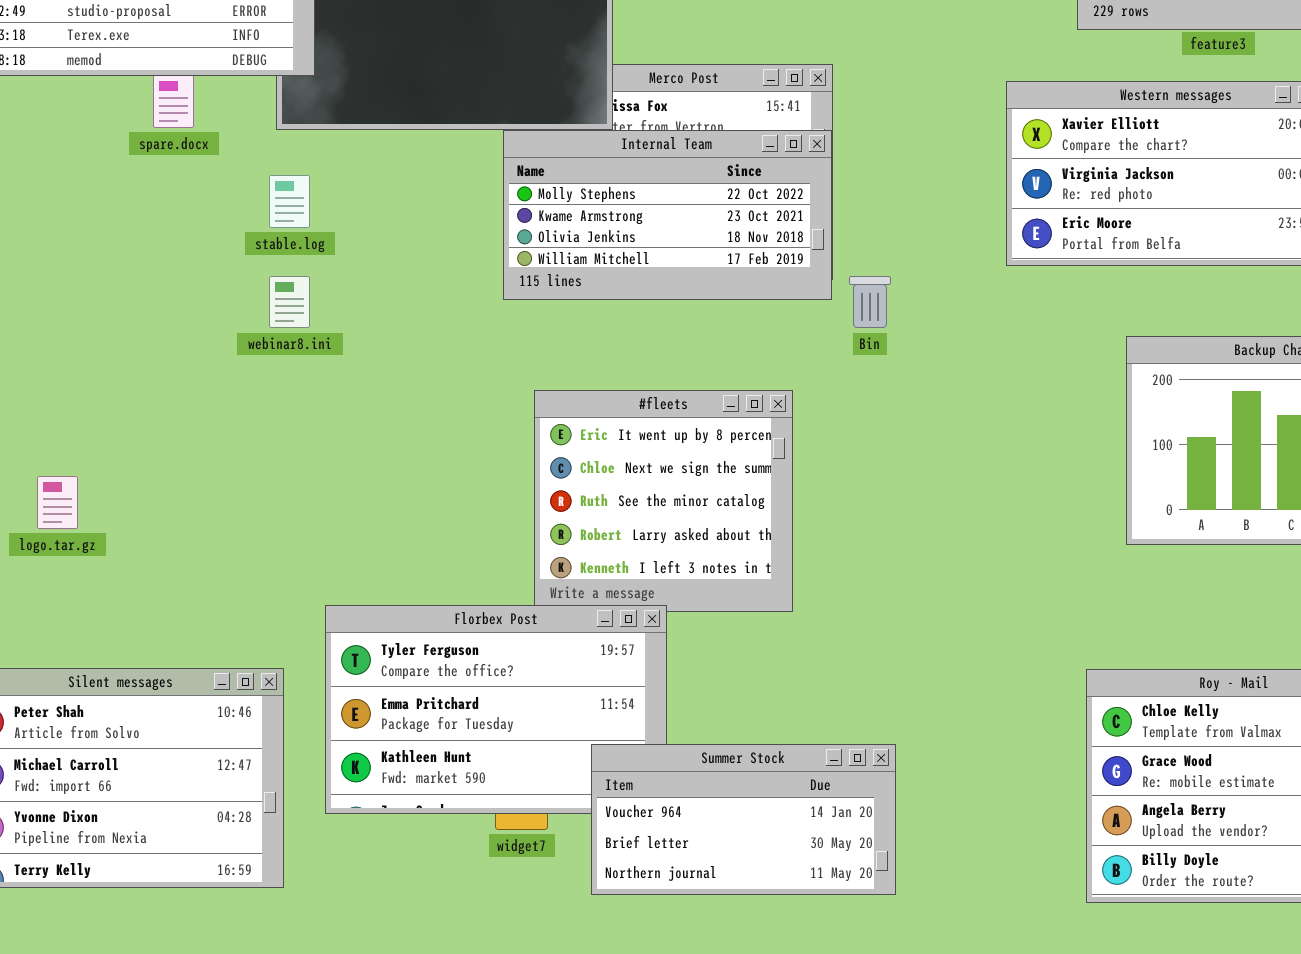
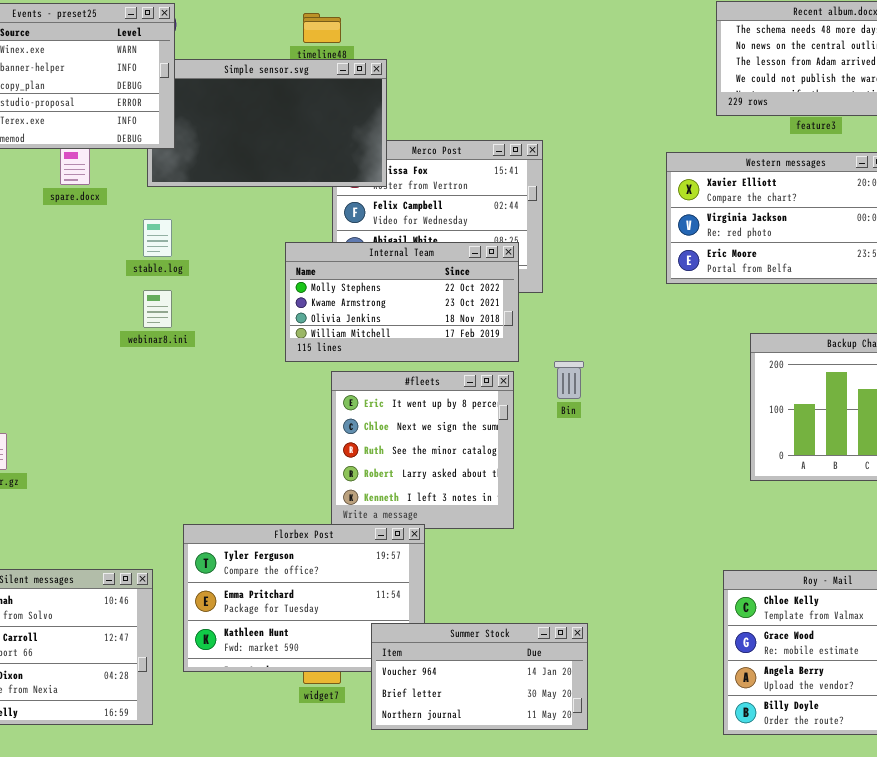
Internal Team: [503,130,832,300] -> [285,242,519,362], moved
Bin: [849,276,891,328] -> [554,361,584,399], moved

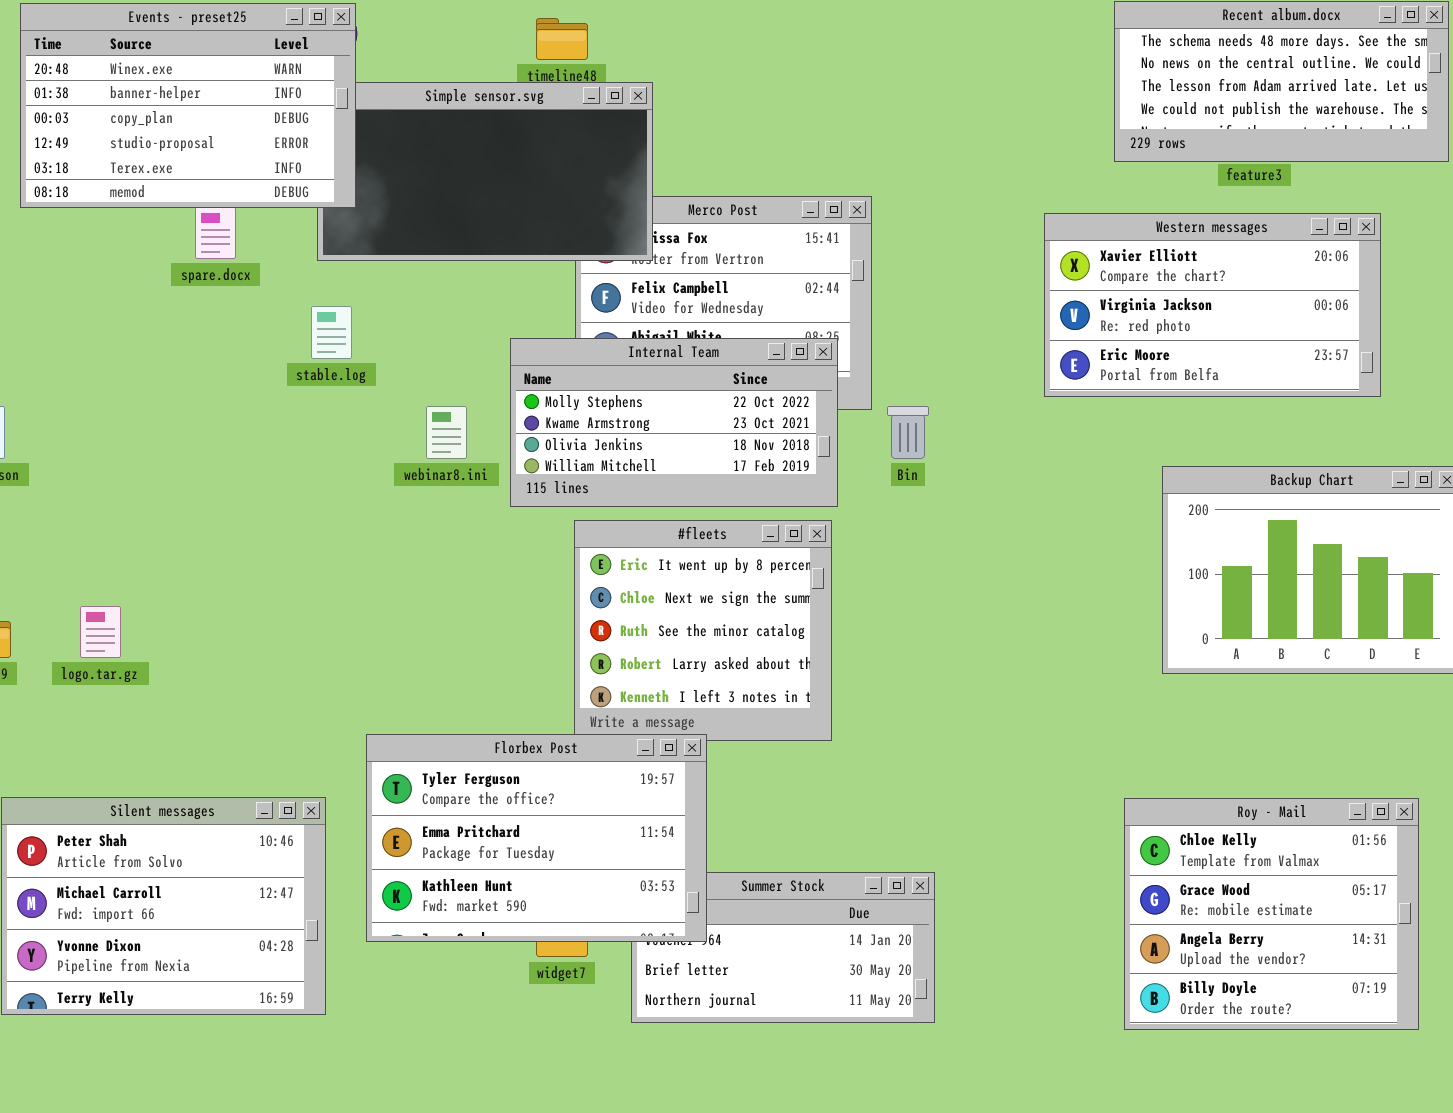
webinar8.ini: [143,290,172,328] -> [426,406,467,459], moved
Bin: [554,361,584,399] -> [887,406,929,459], moved
Florbex Post: [183,524,425,672] -> [366,734,707,942], raised

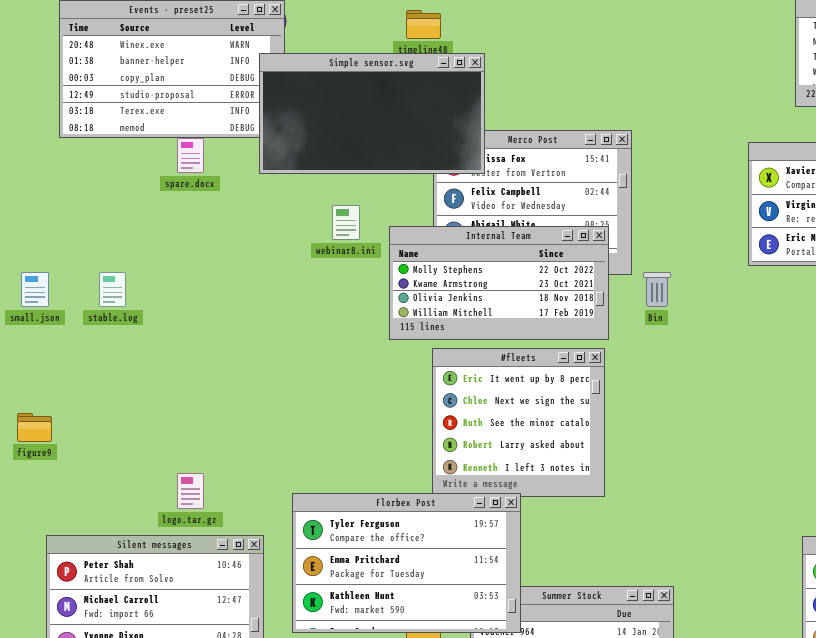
Simple sensor.svg: [317,82,653,261] -> [259,53,485,174], raised
stable.log: [311,306,352,359] -> [99,272,126,307], moved
webinar8.ini: [426,406,467,459] -> [332,205,360,240], moved
logo.tar.gz: [80,606,121,658] -> [177,473,204,509], moved

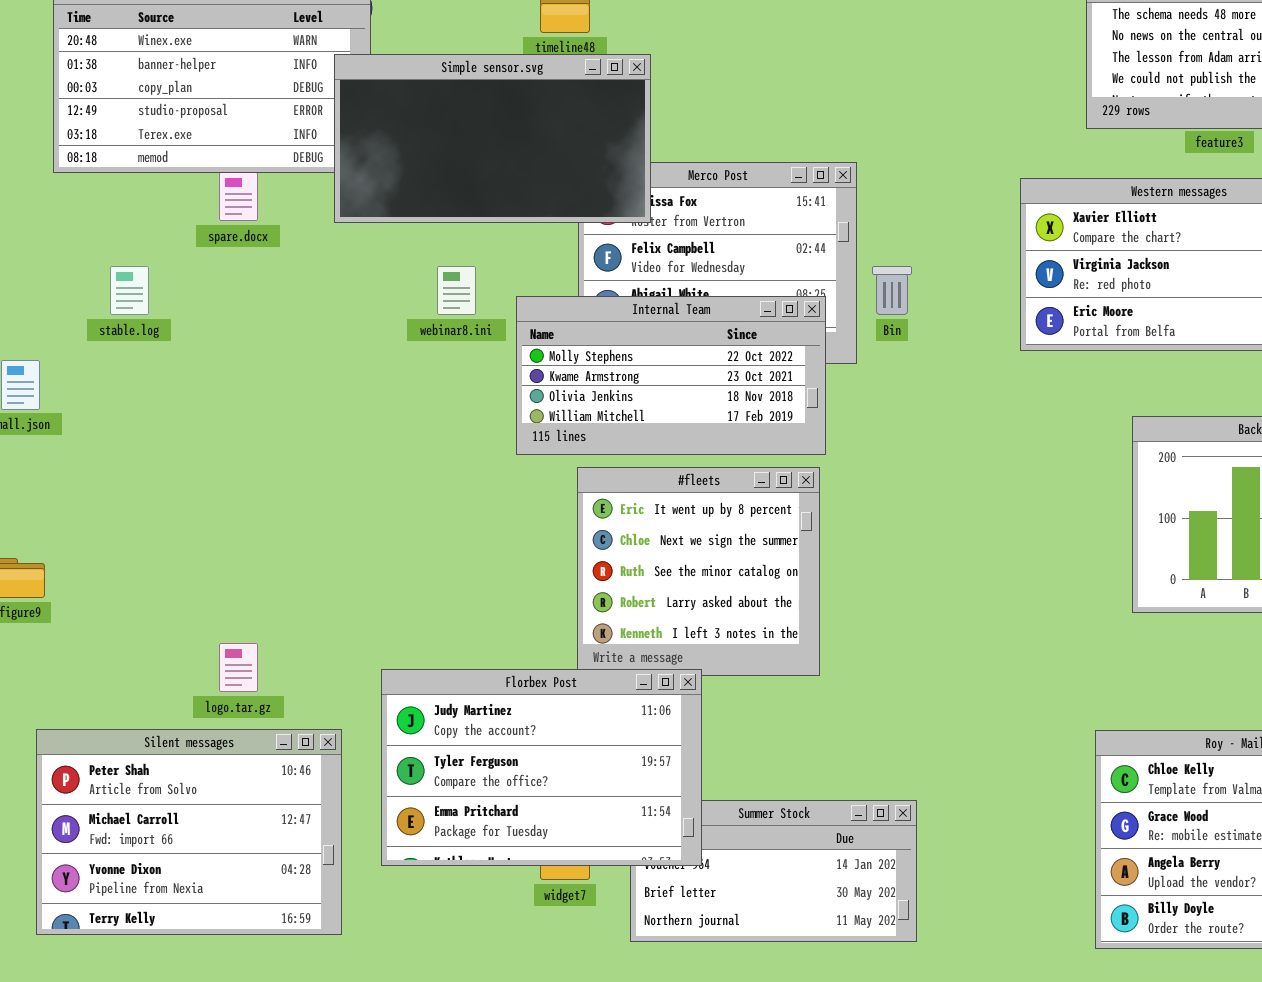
stable.log: [99,272,126,307] -> [110,266,149,315], moved
Bin: [643,272,671,307] -> [872,266,912,315], moved
Florbex Post: [292,493,521,633] -> [381,669,702,866], scrolled up 1 row

